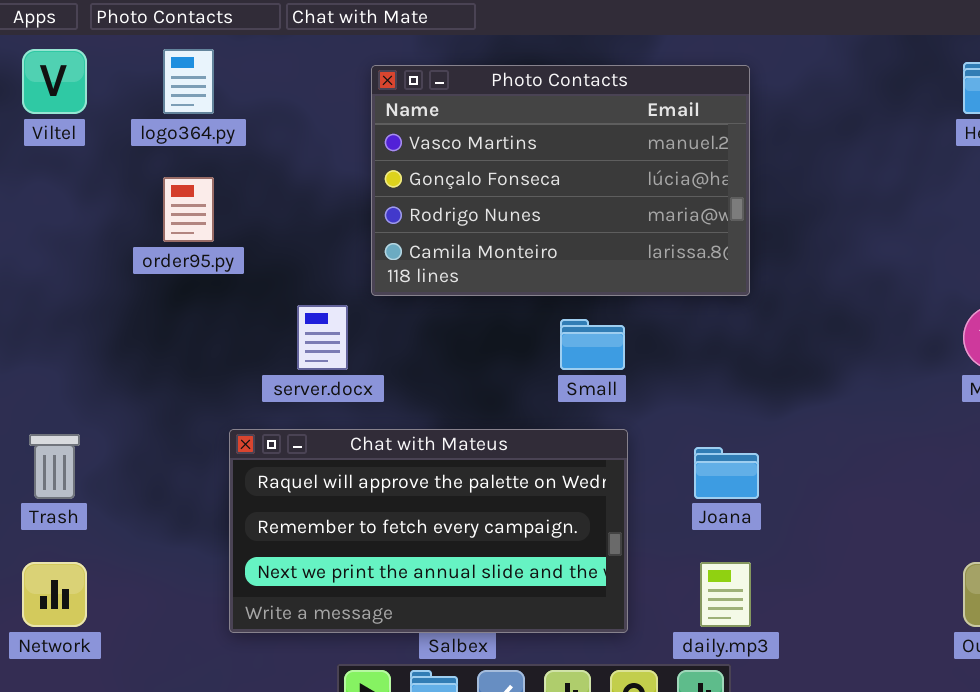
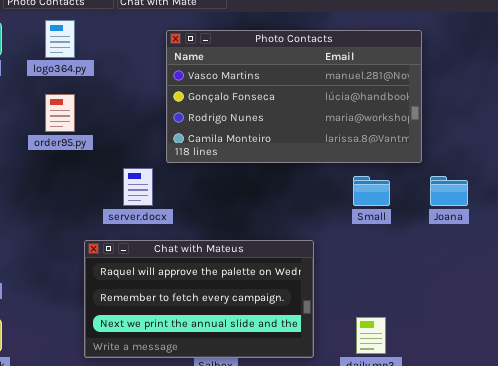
Photo Contacts: [371,65,750,296] -> [166,30,422,163], resized
Small: [560,319,625,370] -> [353,176,390,206], moved
Joana: [694,447,759,499] -> [430,176,468,206], moved

